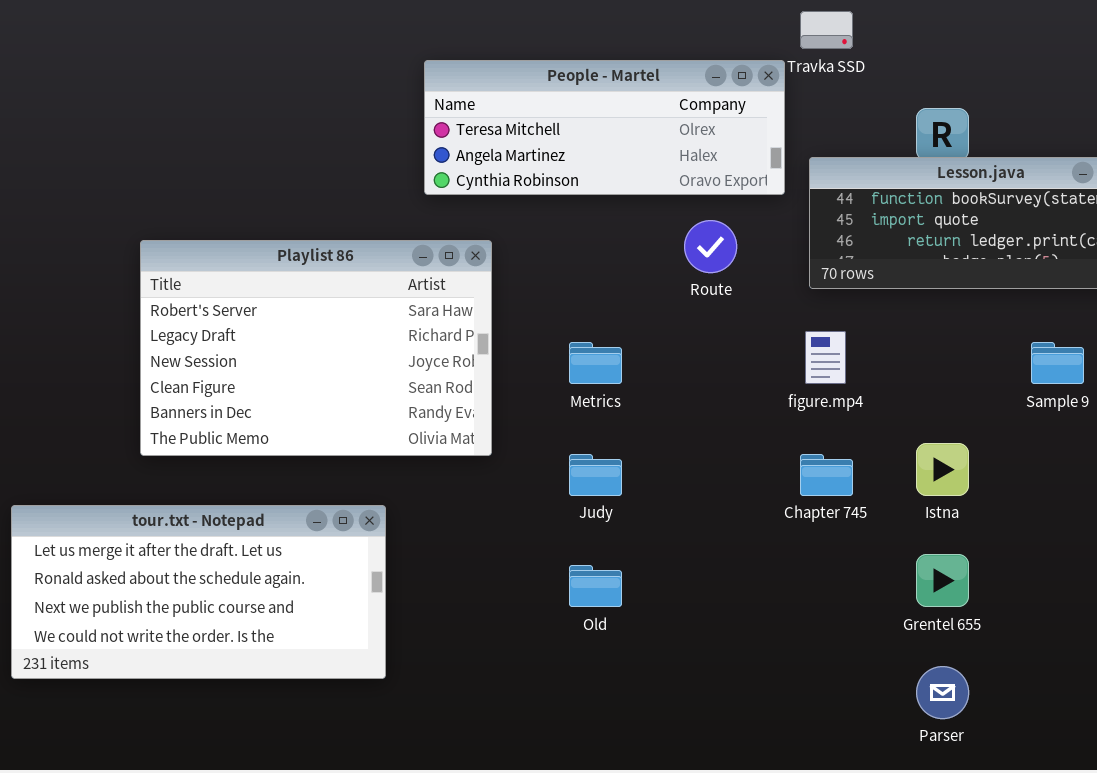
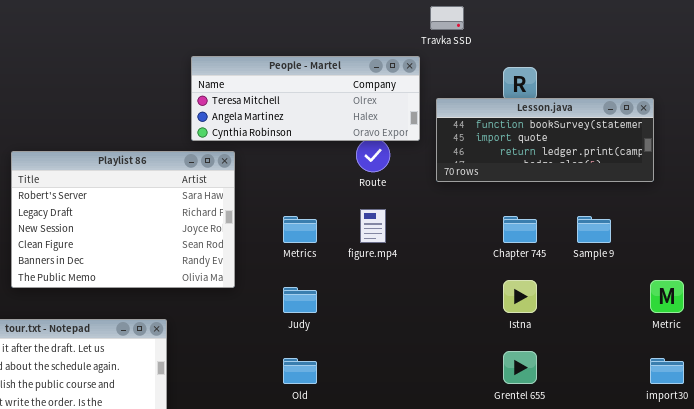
People - Martel: [424,60,785,195] -> [191,56,420,141], moved
figure.mp4: [805,331,846,384] -> [360,209,386,243], moved
Chapter 745: [800,454,853,496] -> [503,216,537,243], moved

